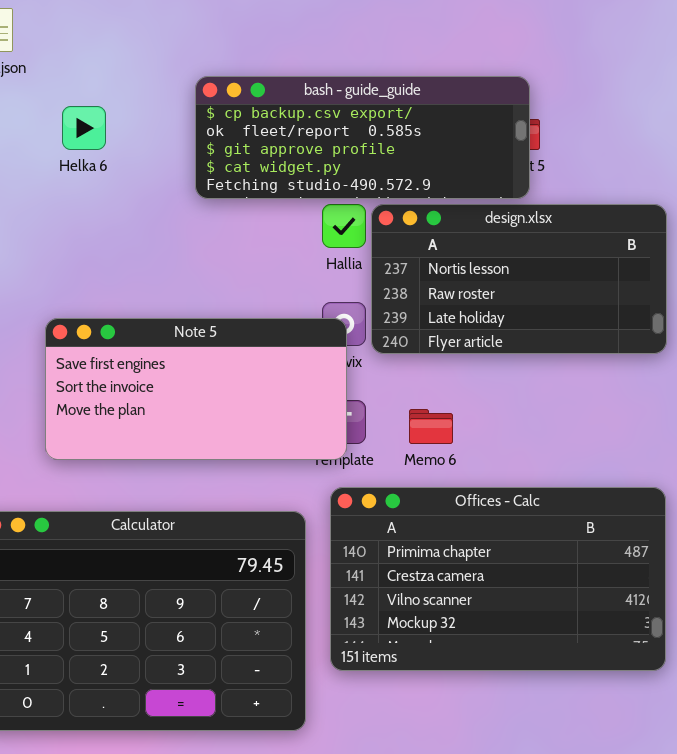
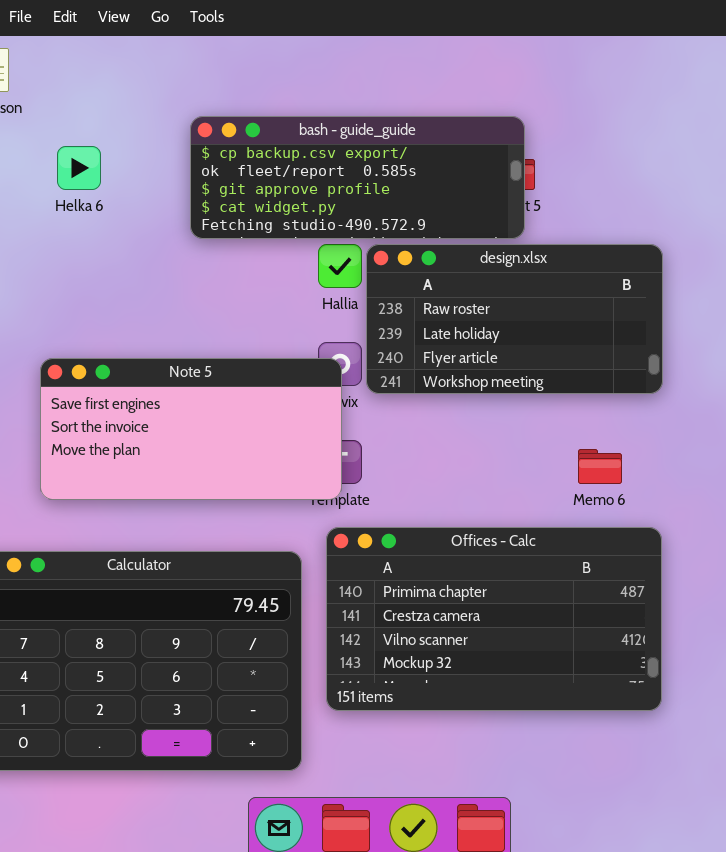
design.xlsx: [371,204,667,354] -> [366,244,663,394], scrolled down 1 row
Memo 6: [409,409,453,444] -> [578,449,622,484], moved

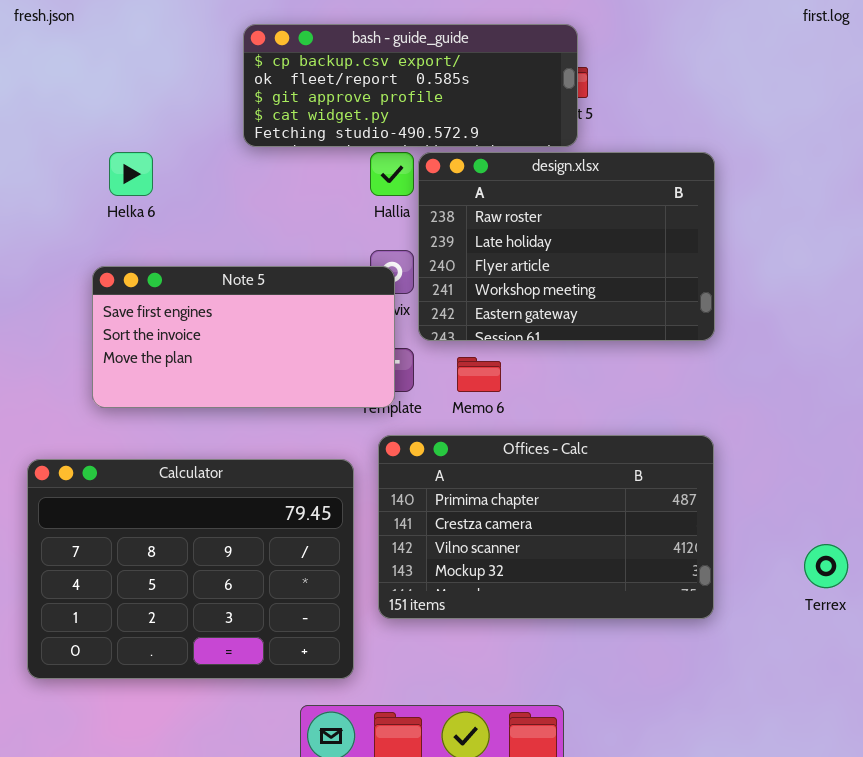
Helka 6: [57,146,101,190] -> [109,152,153,196], moved
design.xlsx: [366,244,663,394] -> [418,152,715,341], resized
Memo 6: [578,449,622,484] -> [457,357,501,392], moved

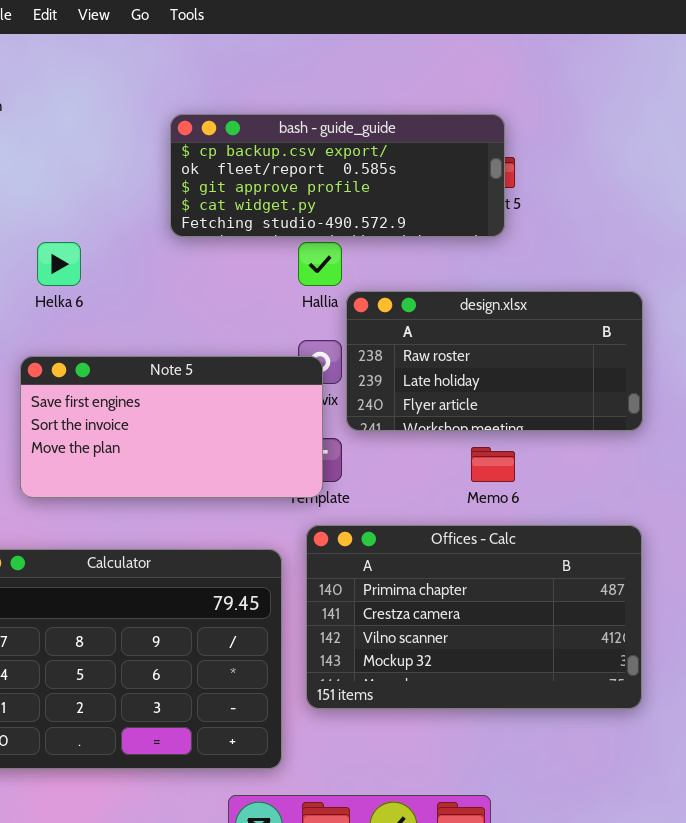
design.xlsx: [418,152,715,341] -> [346,291,643,431], resized
Memo 6: [457,357,501,392] -> [471,447,515,482], moved

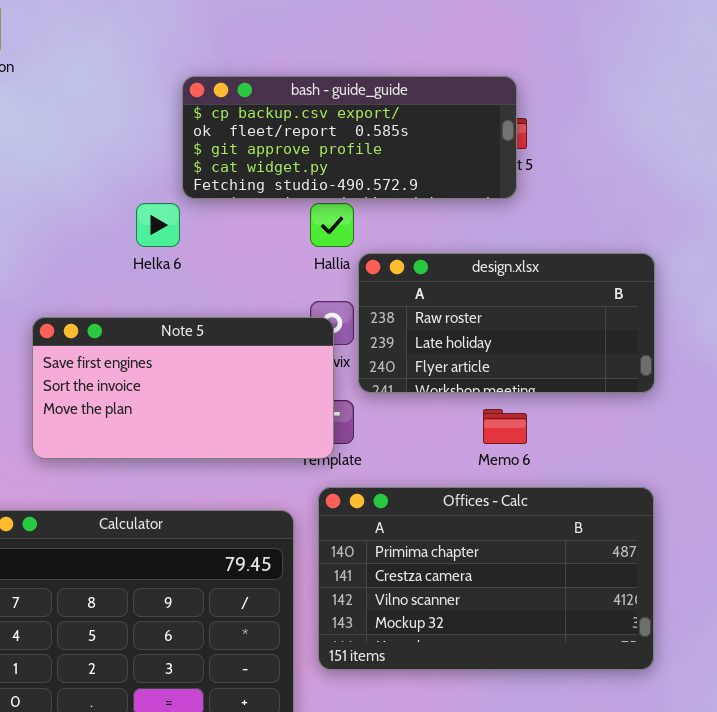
Helka 6: [37,242,81,286] -> [136,203,180,247], moved

